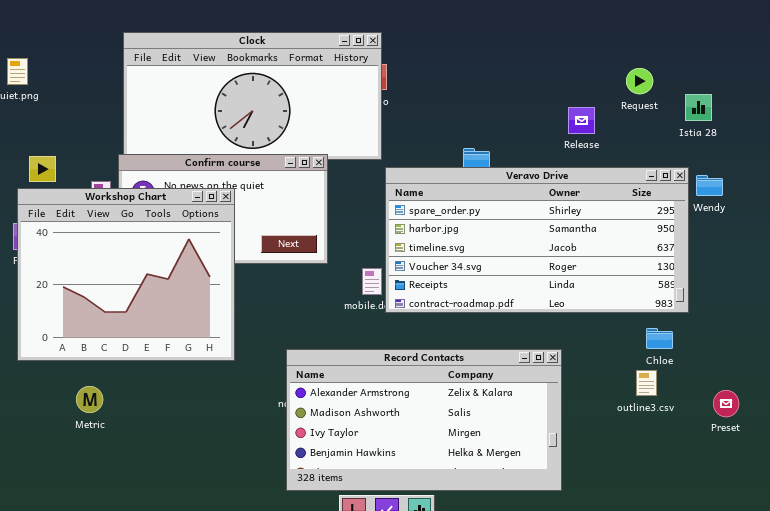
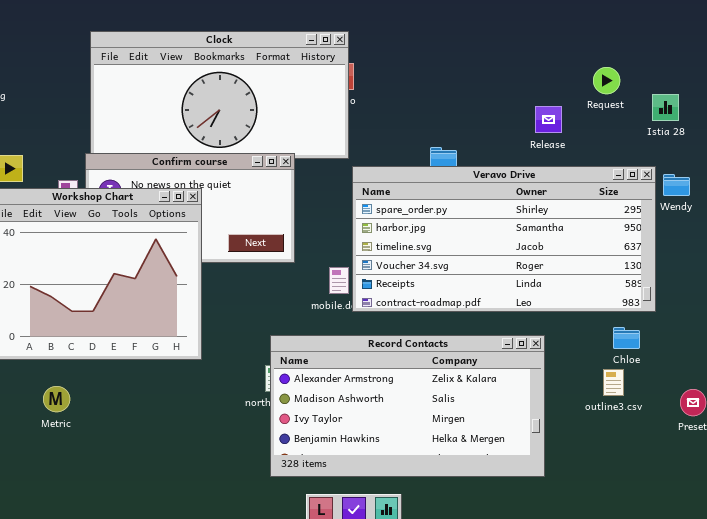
Record Contacts: [286,349,562,491] -> [270,335,545,477], moved

